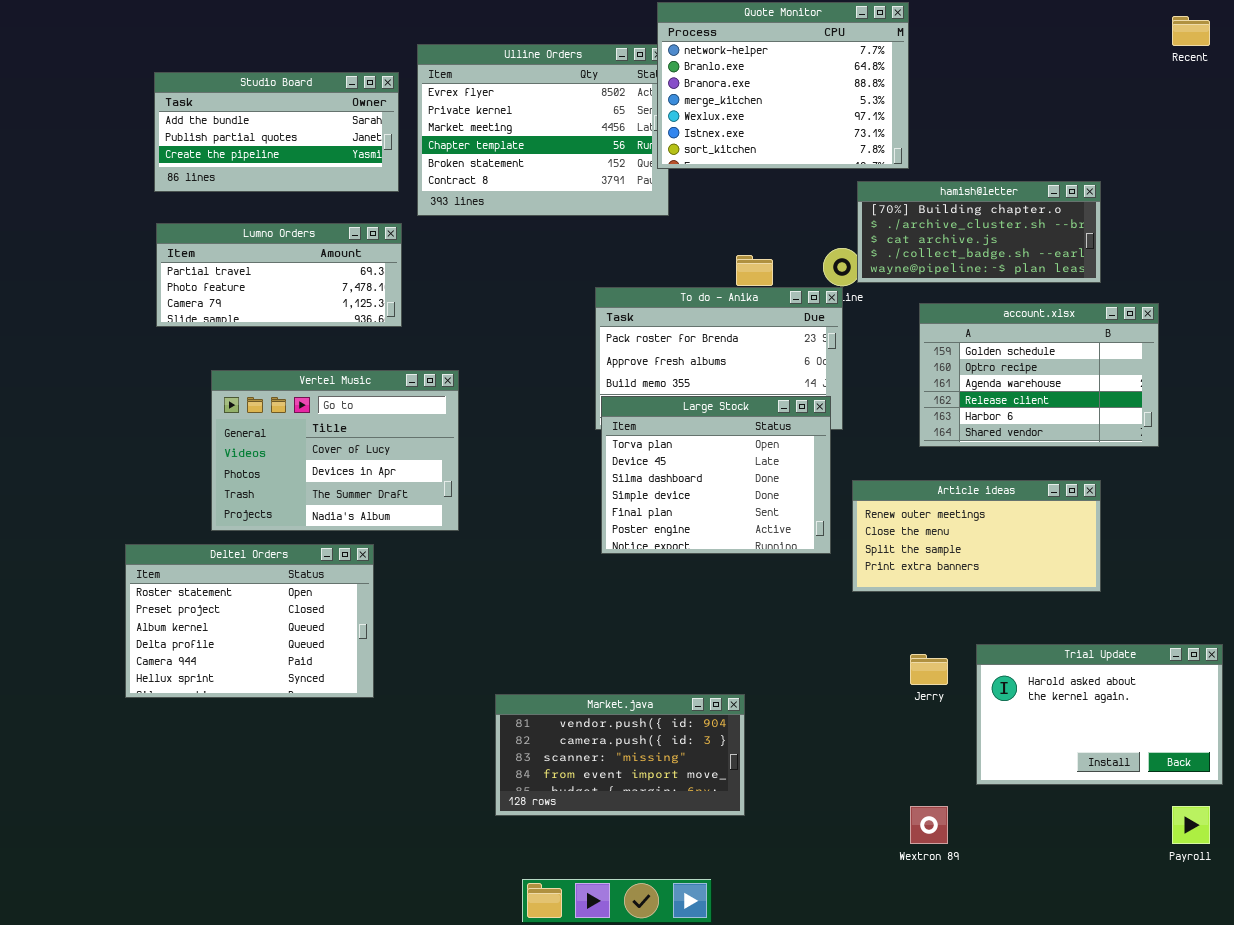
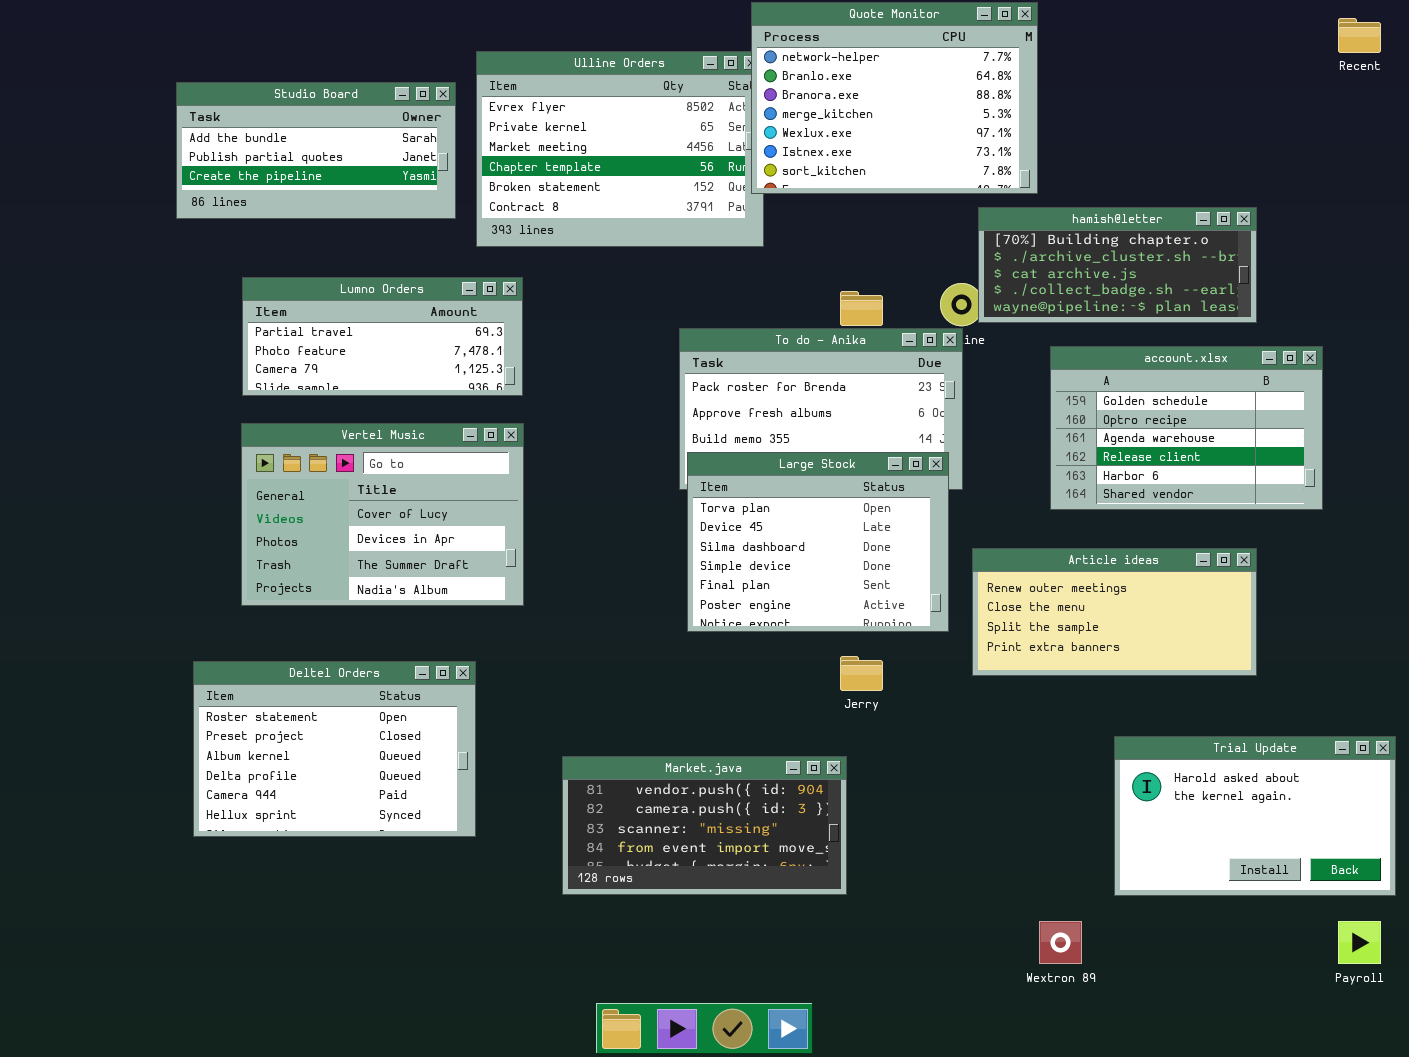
Lumno Orders: [156,223,402,327] -> [242,277,523,396], moved
Deltel Orders: [125,544,374,698] -> [193,661,476,837], moved
Jerry: [910,654,948,685] -> [840,656,883,691], moved
Market.java: [495,694,745,816] -> [562,756,847,895], moved

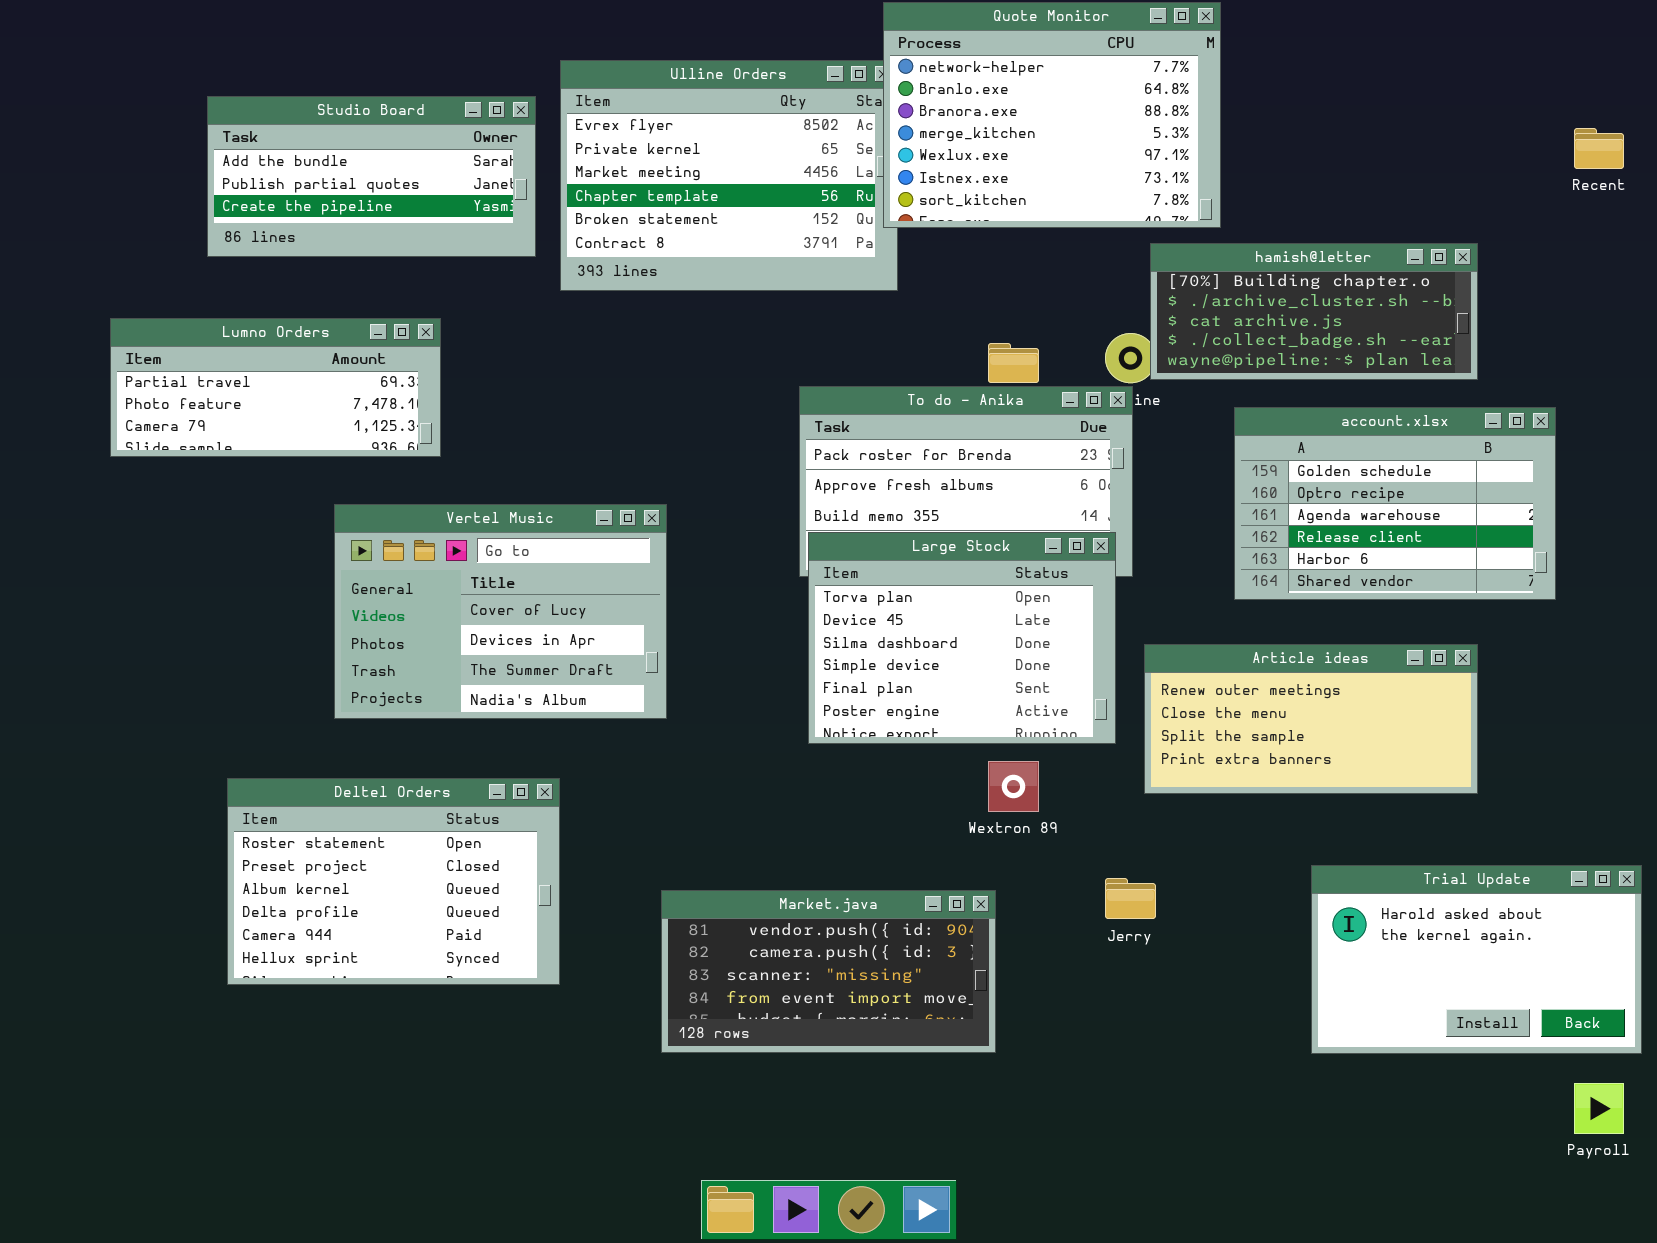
Recent: [1338,18,1381,53] -> [1574,128,1624,169], moved
Lumno Orders: [242,277,523,396] -> [110,318,441,457], moved
Vertel Music: [241,423,524,606] -> [334,504,667,719], moved
Jerry: [840,656,883,691] -> [1105,878,1156,919], moved
Wextron 89: [1039,921,1082,964] -> [988,761,1039,812], moved

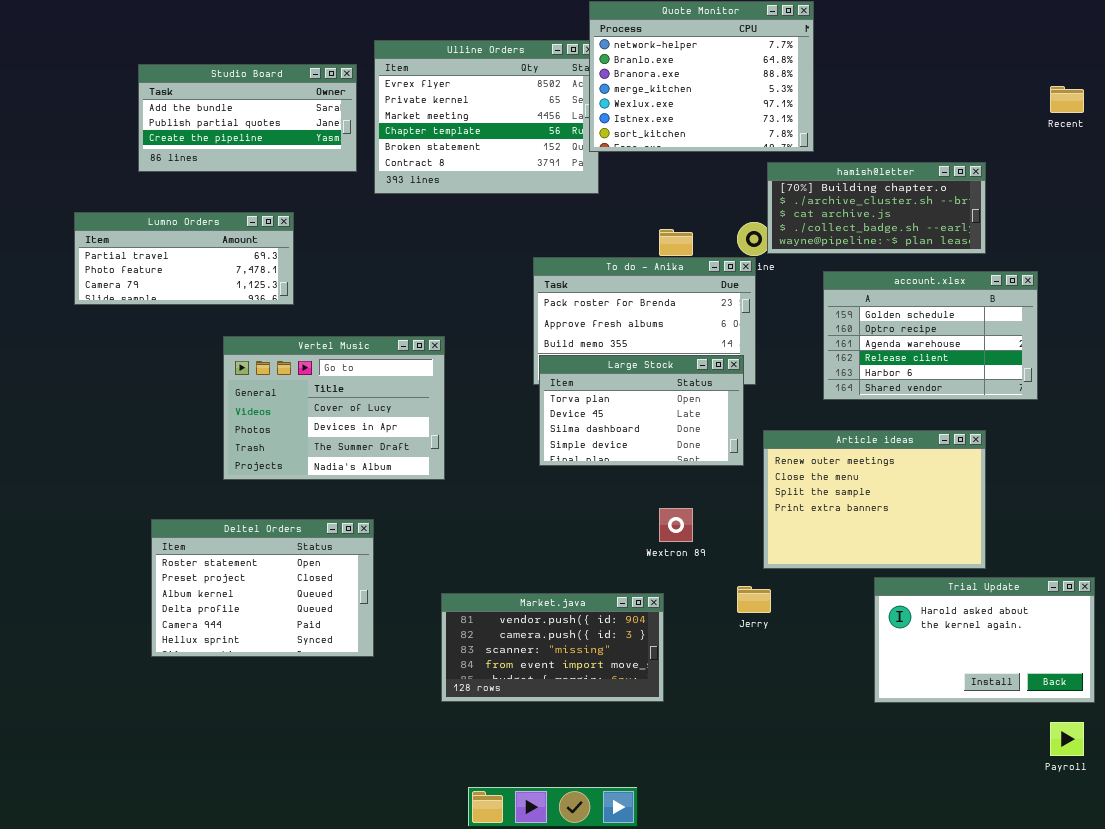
Large Stock: [808,532,1116,744] -> [539,355,744,466], resized
Article ideas: [1144,644,1478,794] -> [763,430,986,569], resized

